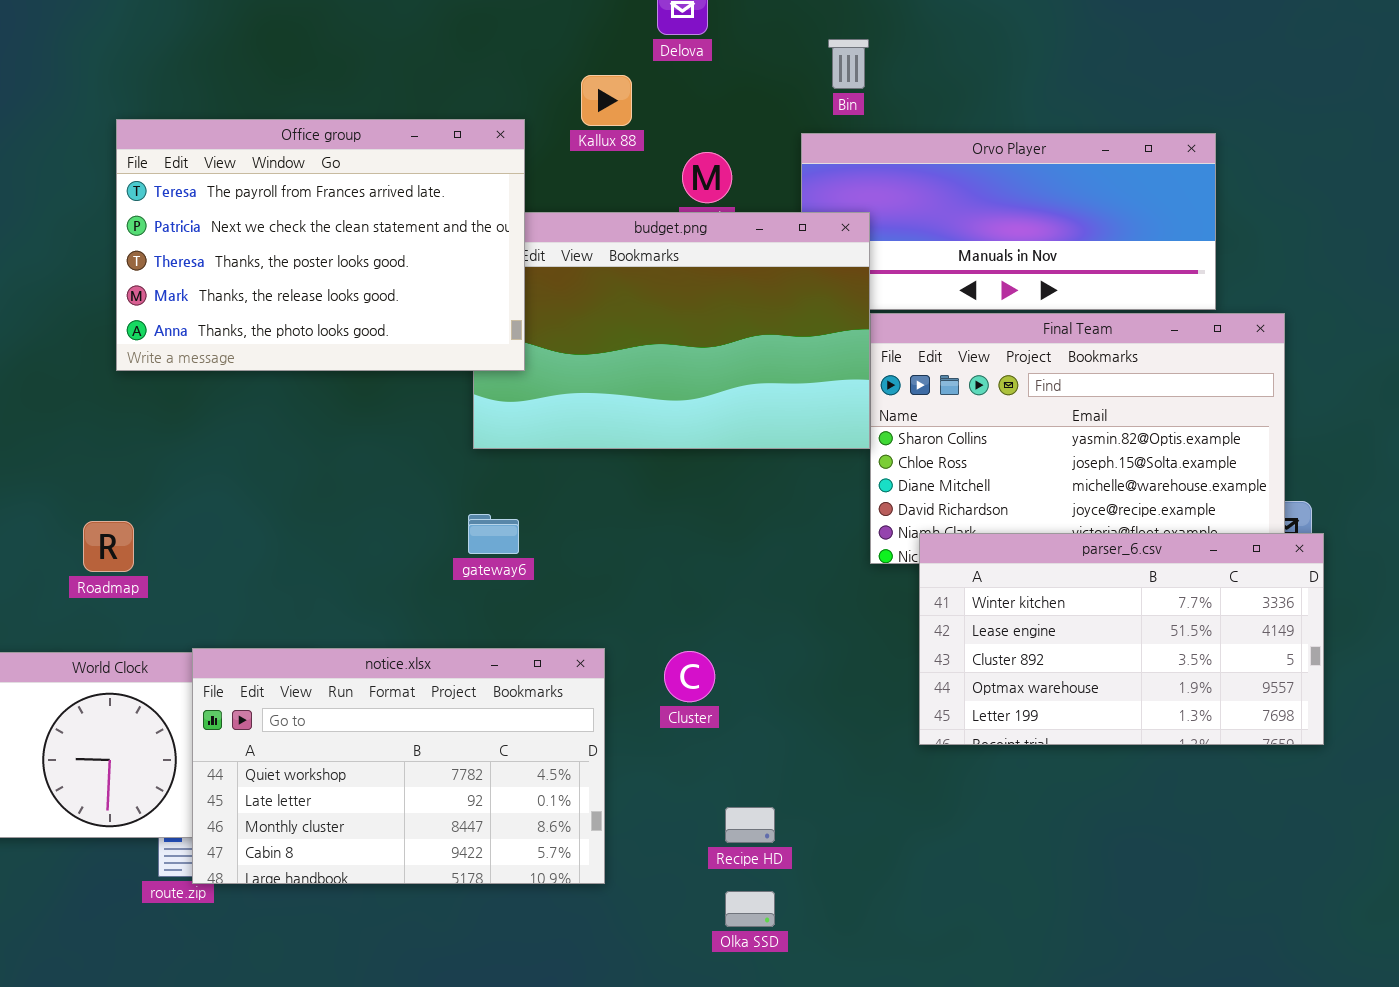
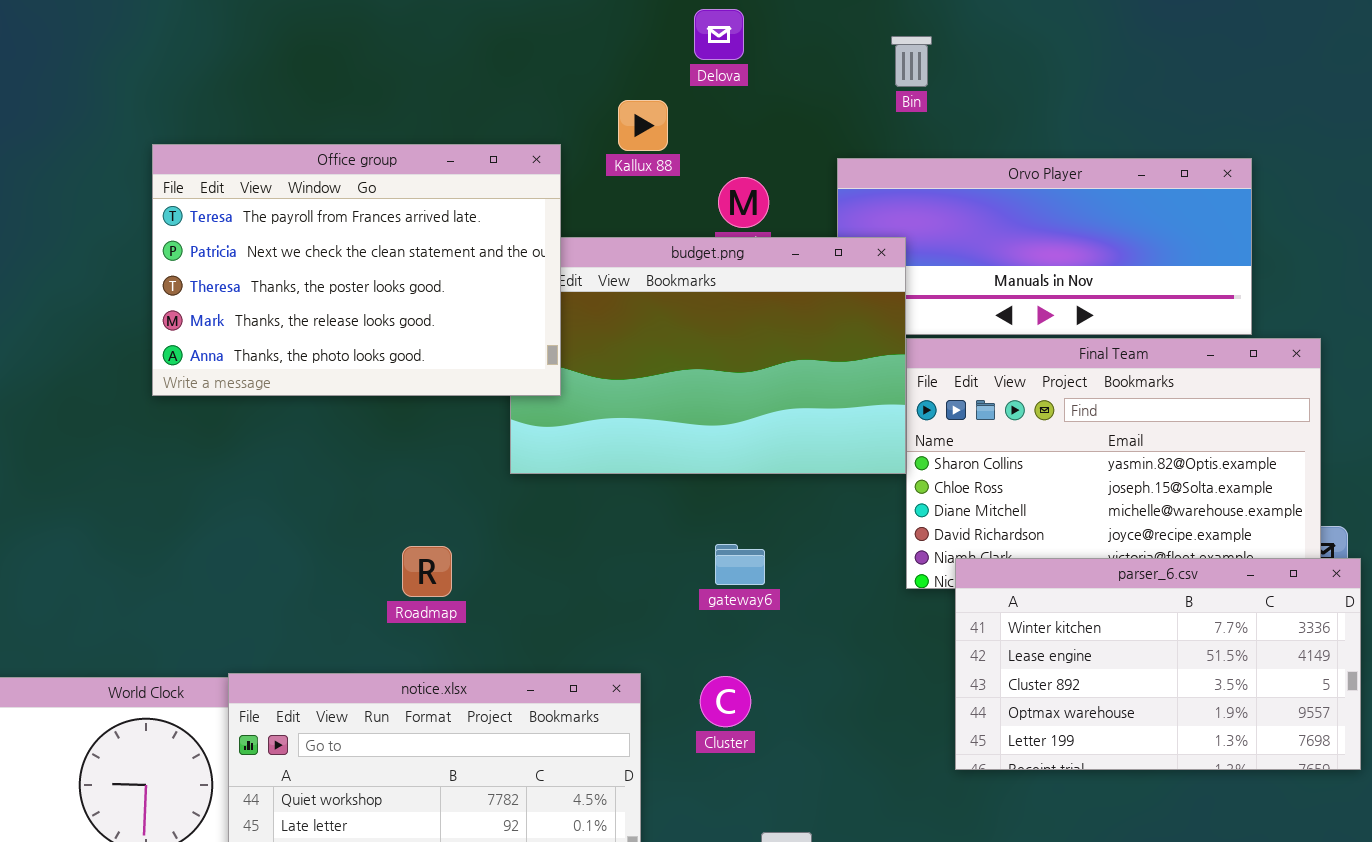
Bin: [828,39,869,89] -> [891,36,932,87], moved
gateway6: [468,514,519,554] -> [715,544,765,585], moved
Roadmap: [83,521,134,572] -> [402,546,452,597], moved

